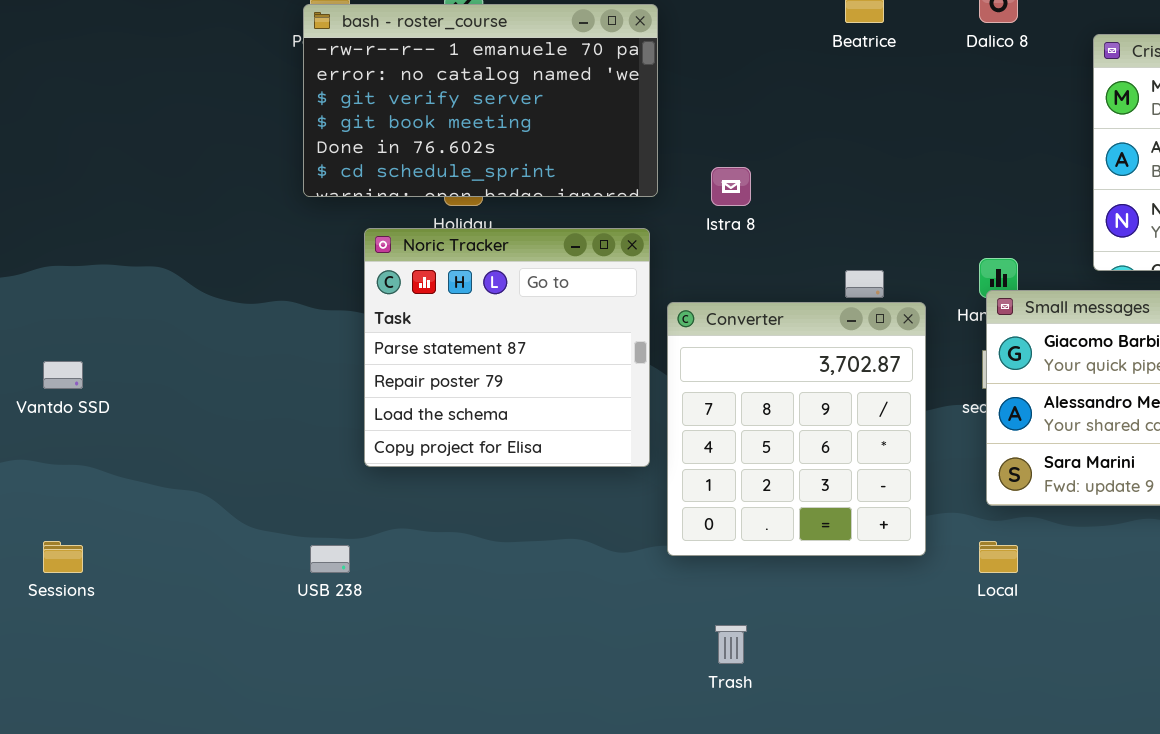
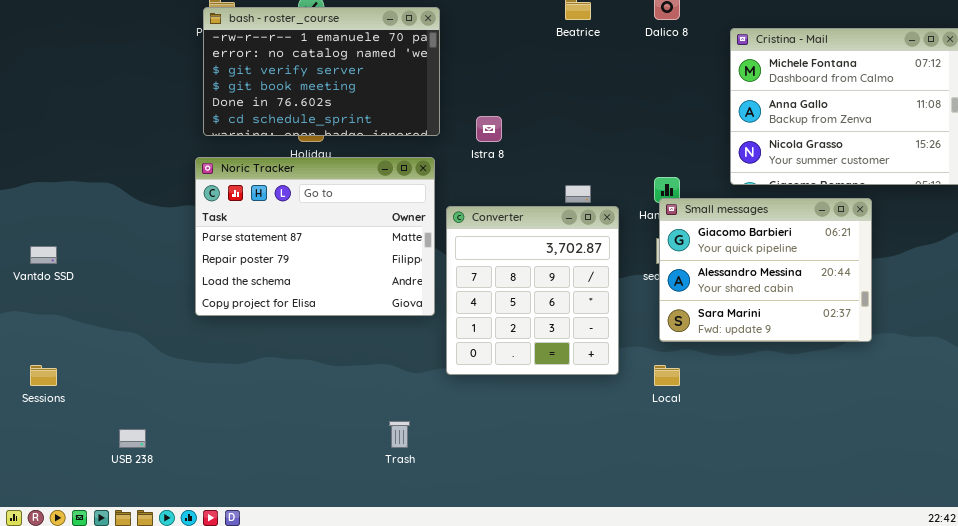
Noric Tracker: [364,228,650,467] -> [195,157,435,316], resized
USB 238: [310,545,350,573] -> [119,429,146,448], moved
Trash: [715,625,747,664] -> [389,421,410,448], moved

